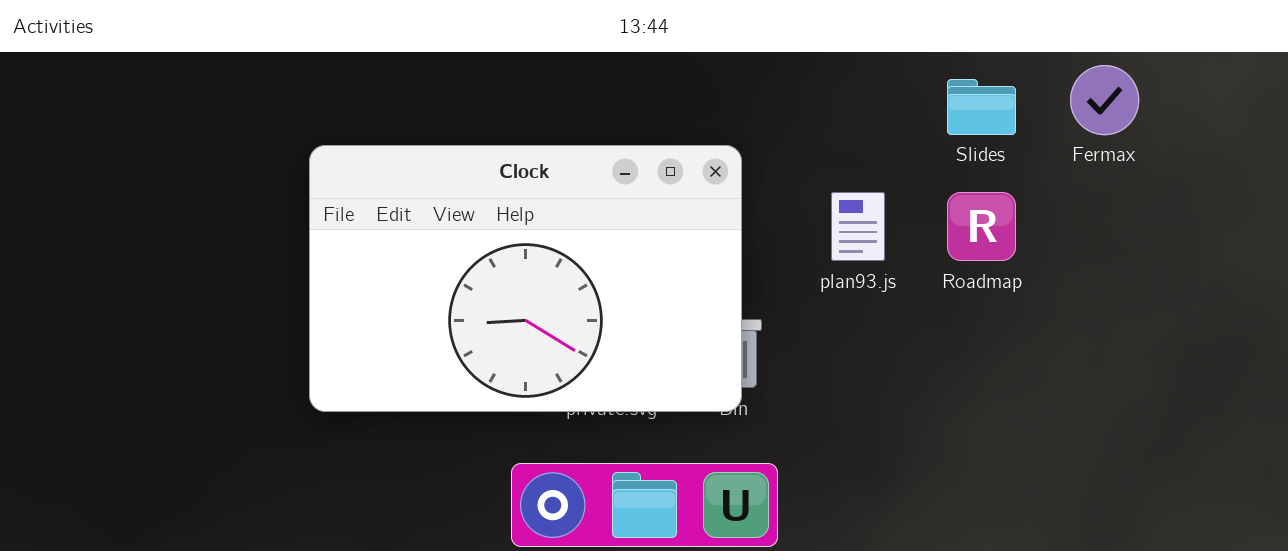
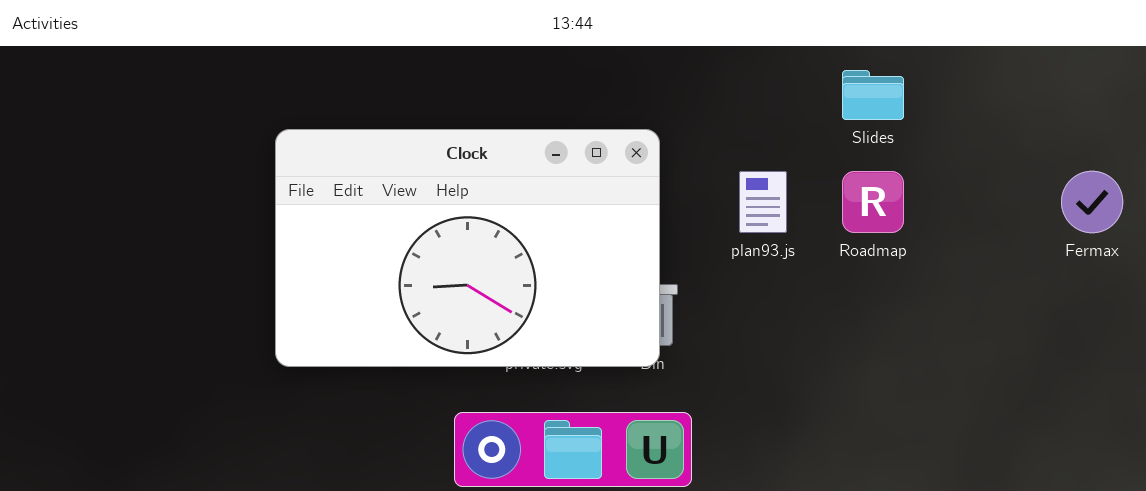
Fermax: [1070,65,1139,135] -> [1061,171,1123,233], moved

